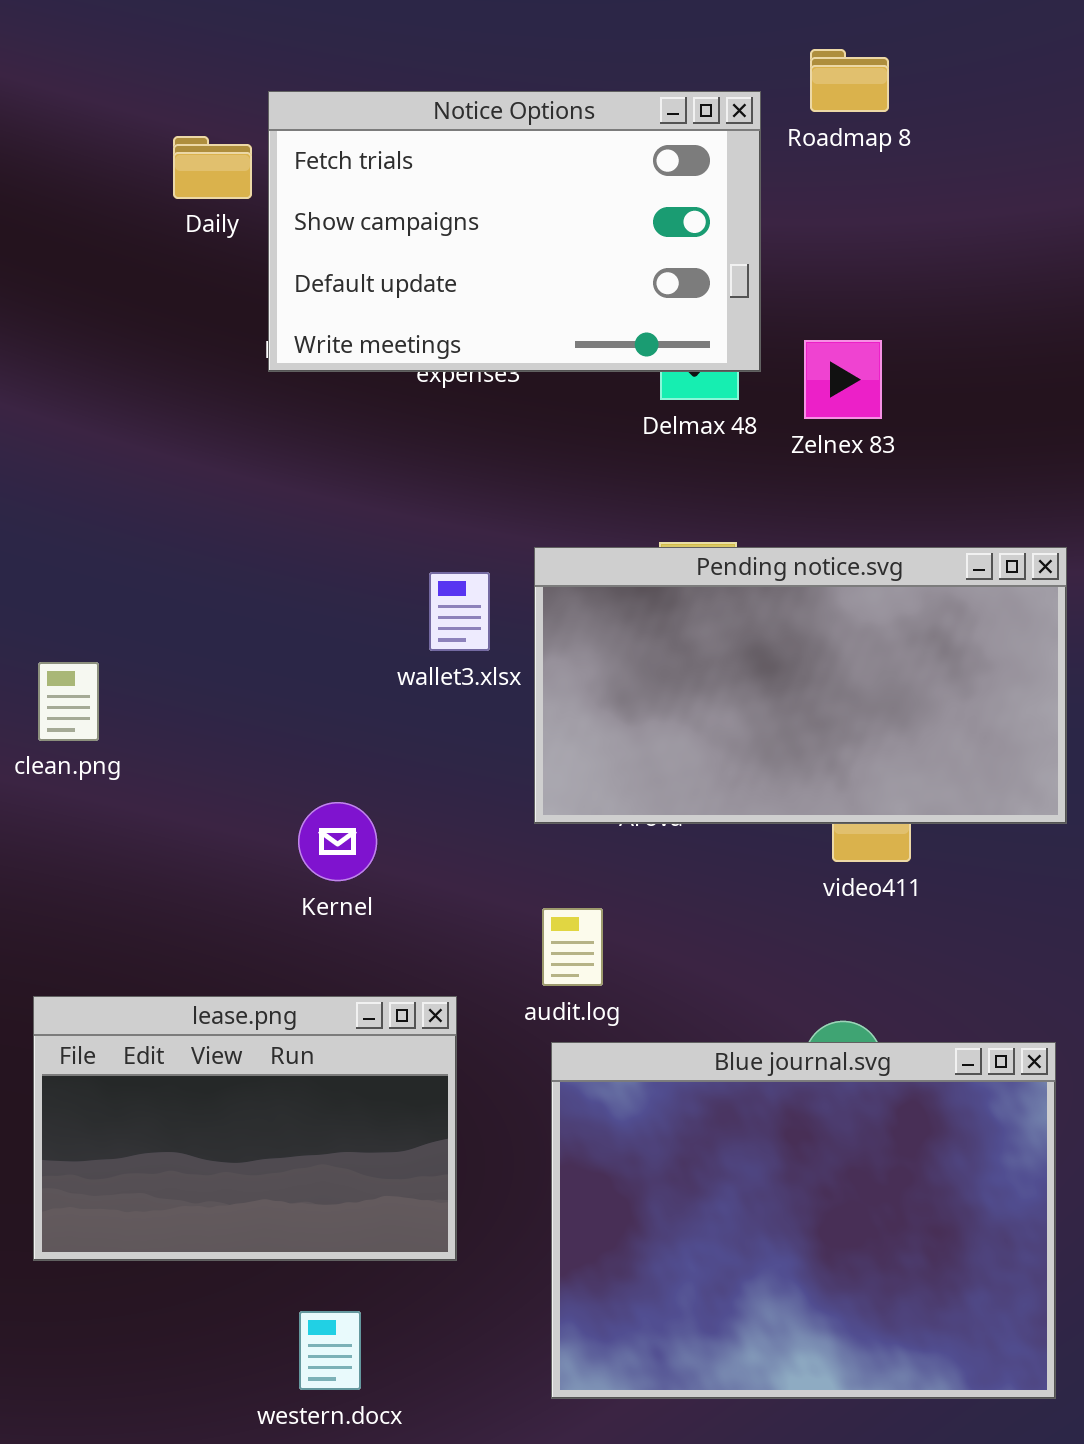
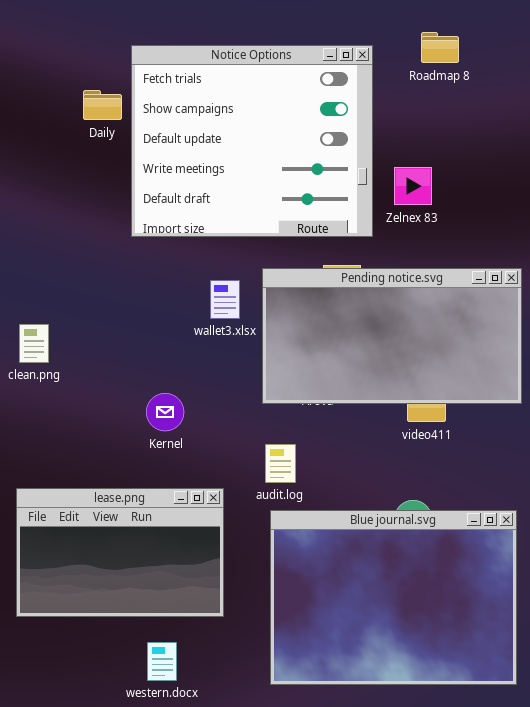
Roadmap 8: [810,49,889,112] -> [421,32,459,63], moved
Notice Options: [268,91,761,372] -> [131,45,373,237], resized
Daily: [173,136,252,199] -> [83,90,122,120], moved

